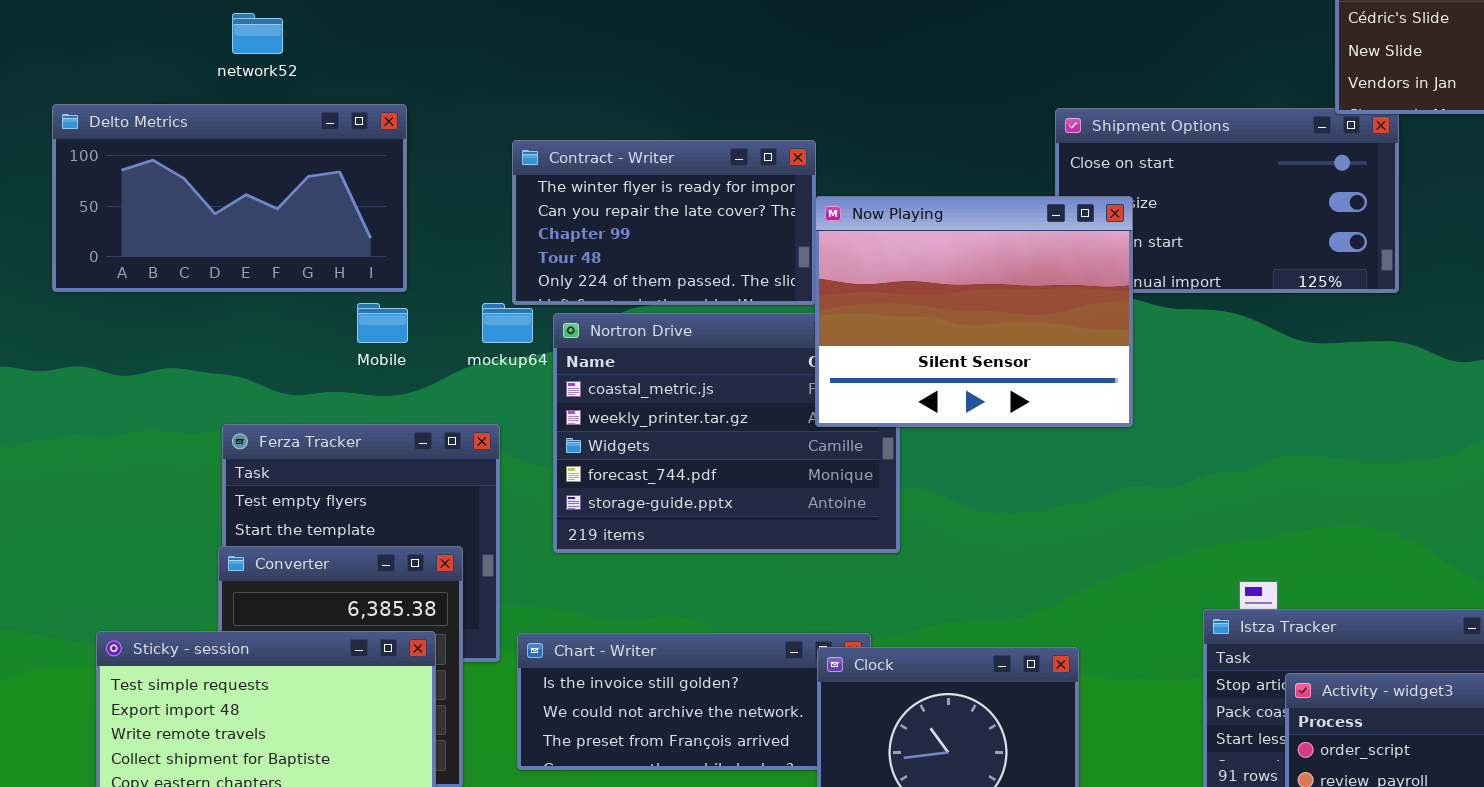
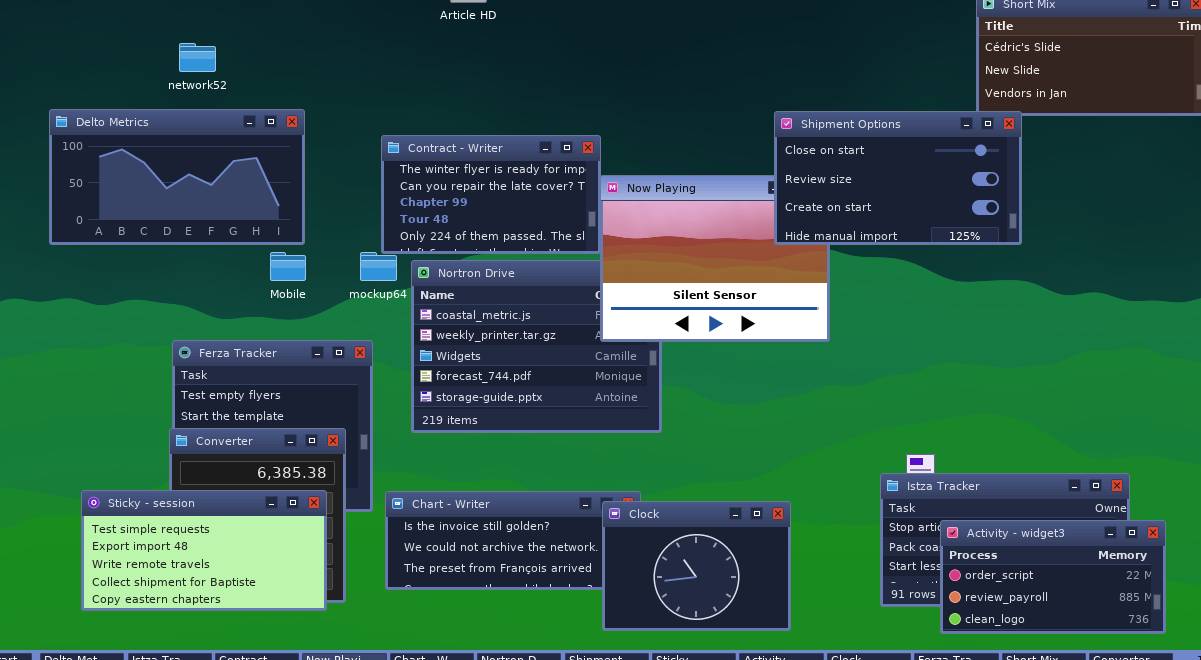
Shipment Options: [1055,108,1399,293] -> [774,111,1022,245], raised

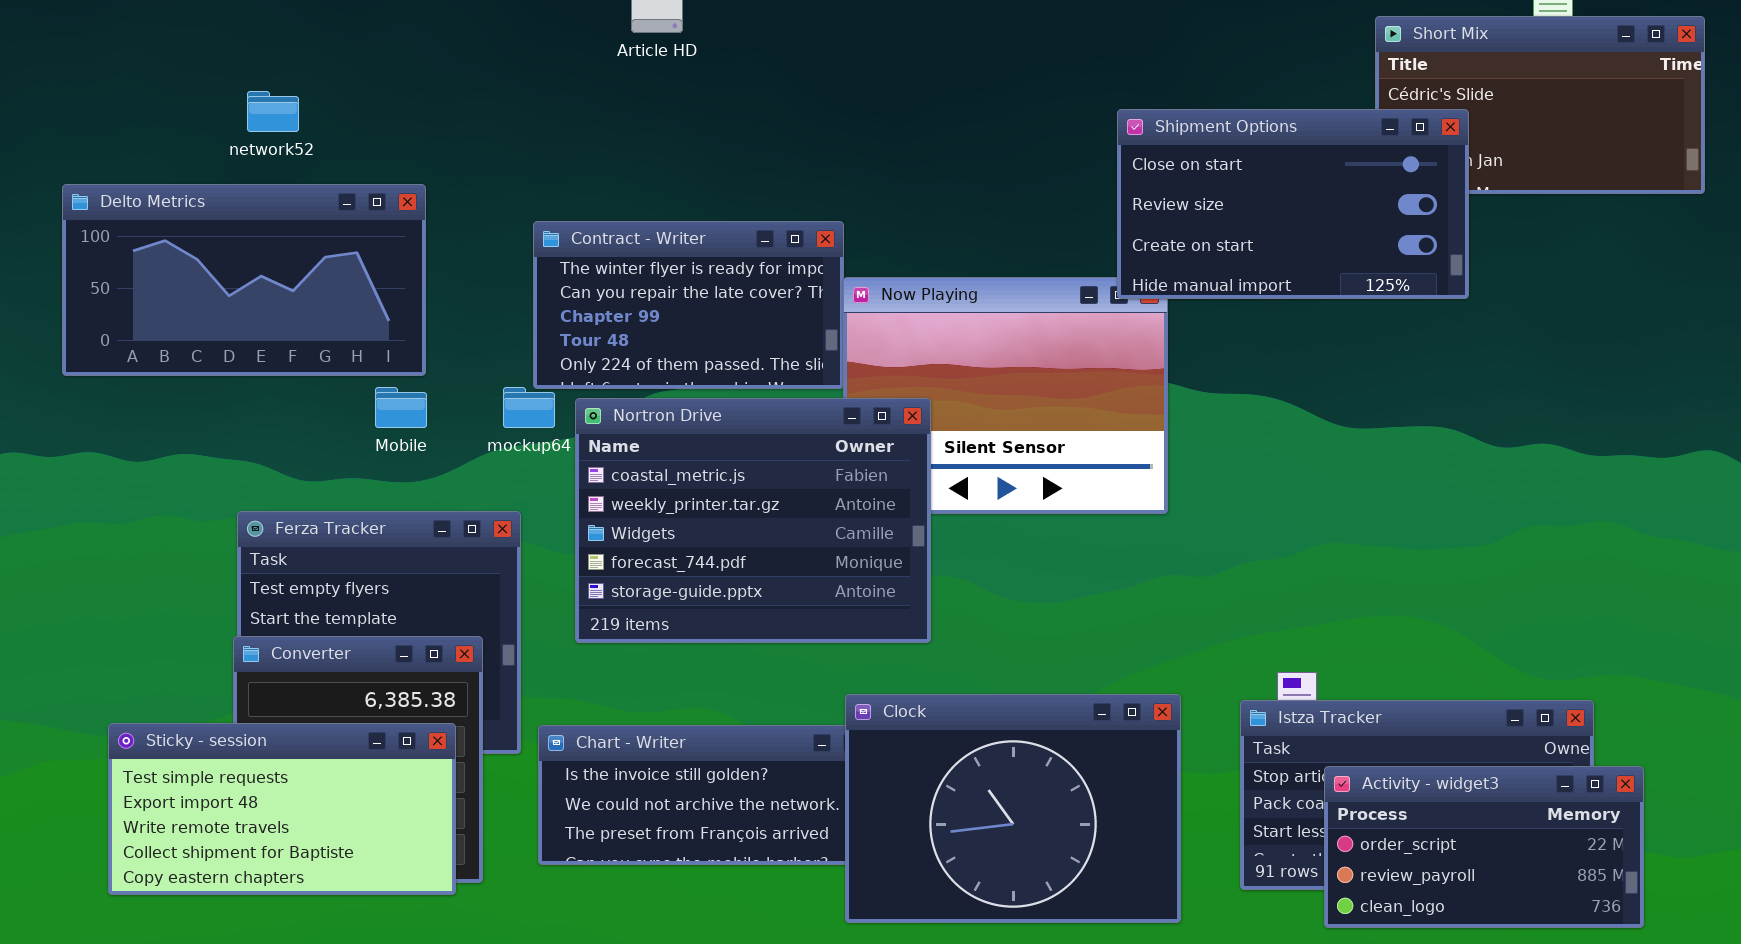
Shipment Options: [774,111,1022,245] -> [1117,109,1469,299], moved
Nortron Drive: [411,260,662,433] -> [575,398,931,643], raised
Clock: [602,501,791,631] -> [845,694,1181,923], resized

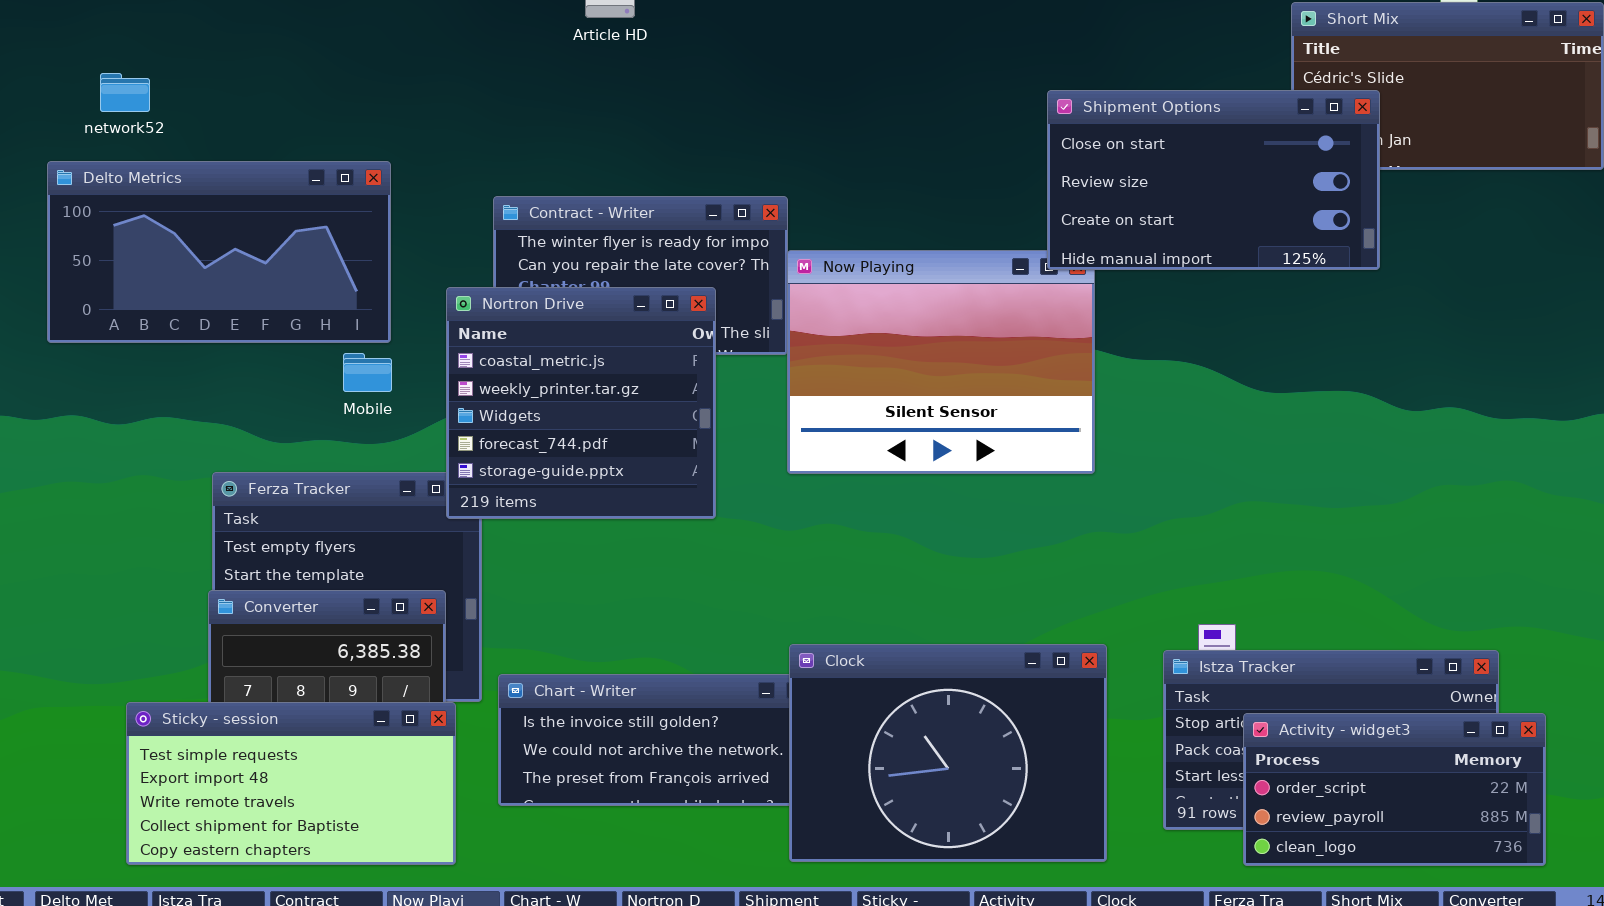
network52: [247,91,299,132] -> [100,73,150,112], moved
Nortron Drive: [575,398,931,643] -> [446,287,716,519], moved, resized
Sticky - session: [108,723,456,895] -> [126,702,456,865], moved

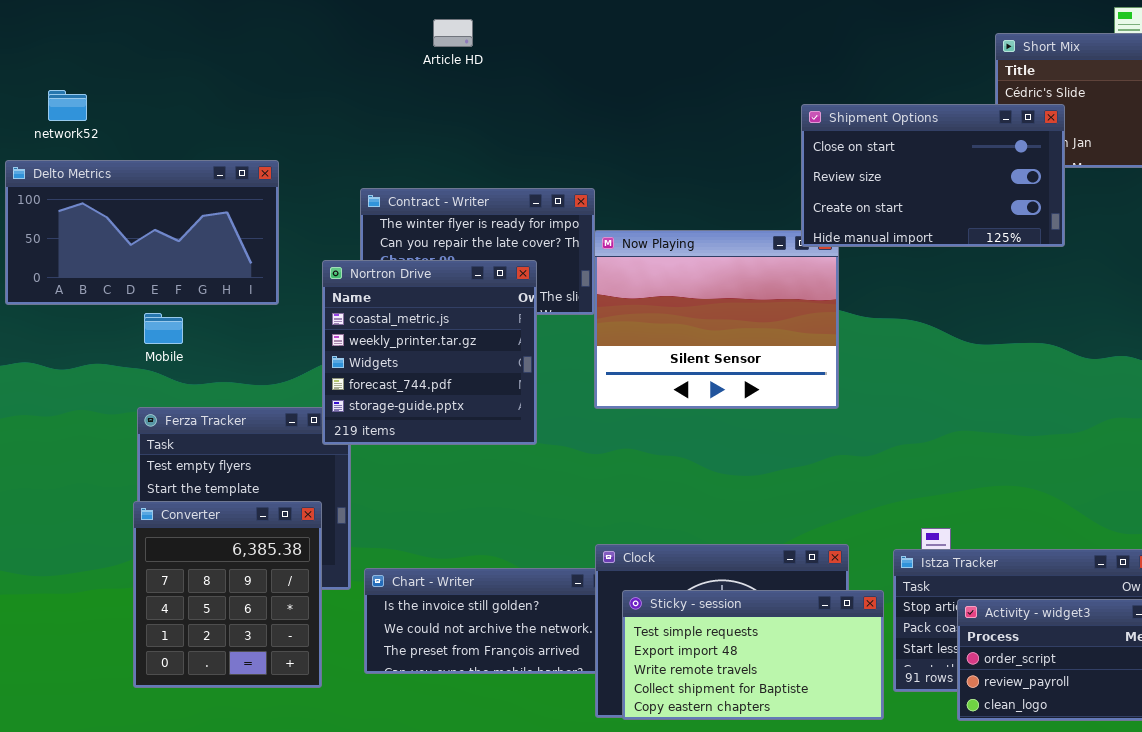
Mobile: [343,353,392,392] -> [144,313,183,344], moved
Sticky - session: [126,702,456,865] -> [622,590,884,720], moved

